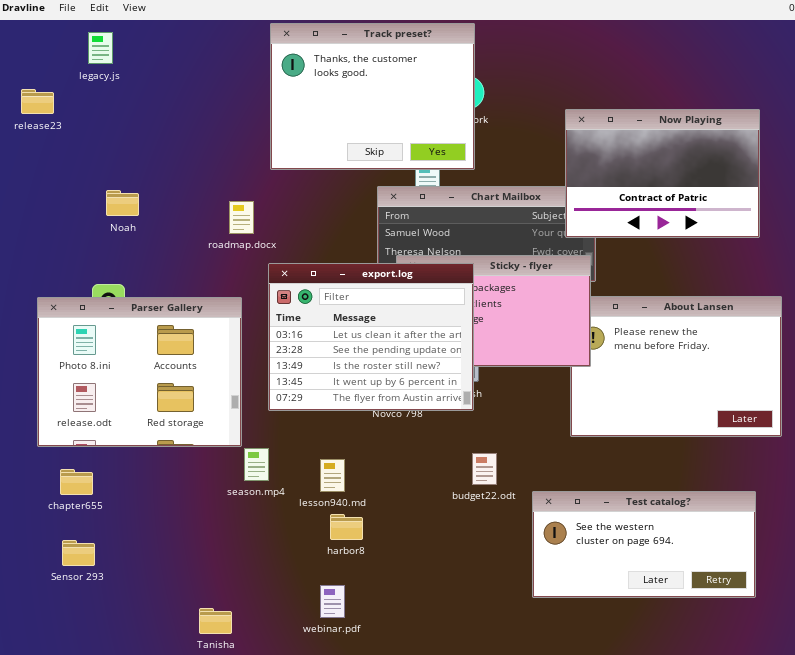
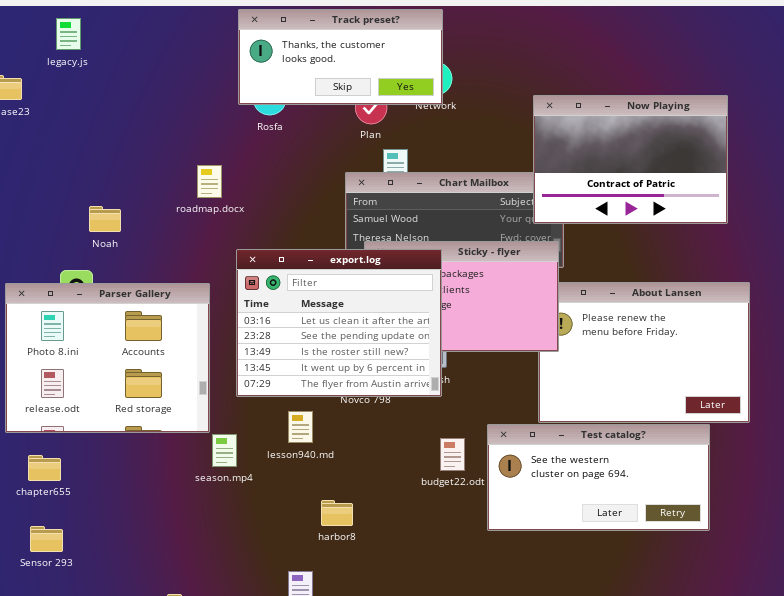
Track preset?: [270,23,475,170] -> [238,9,443,105], resized
Noah: [106,190,139,216] -> [89,206,121,232], moved
roadmap.docx: [229,201,254,234] -> [197,165,222,198], moved
lesson940.md: [320,459,345,492] -> [288,411,313,443], moved
Test catalog?: [532,491,756,598] -> [487,424,710,531], moved
harbor8: [330,514,363,540] -> [321,500,353,526], moved

